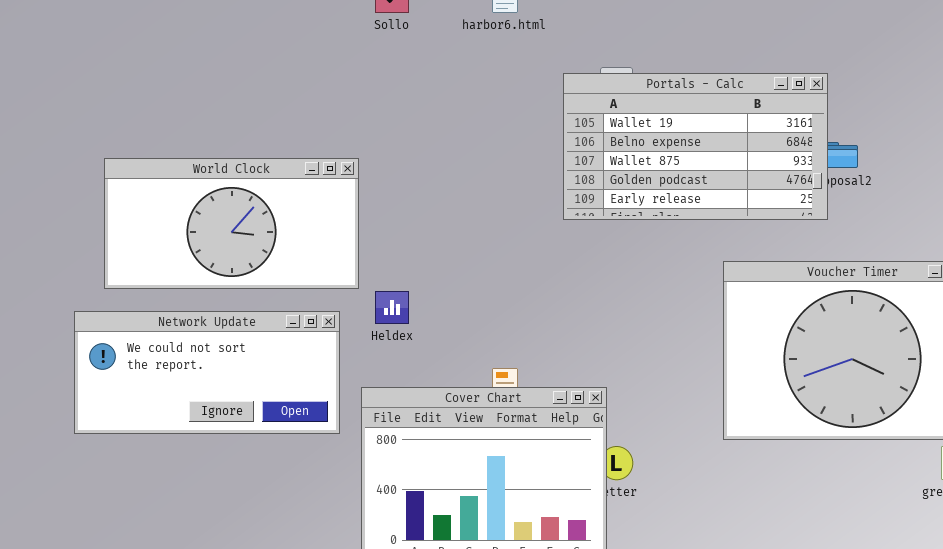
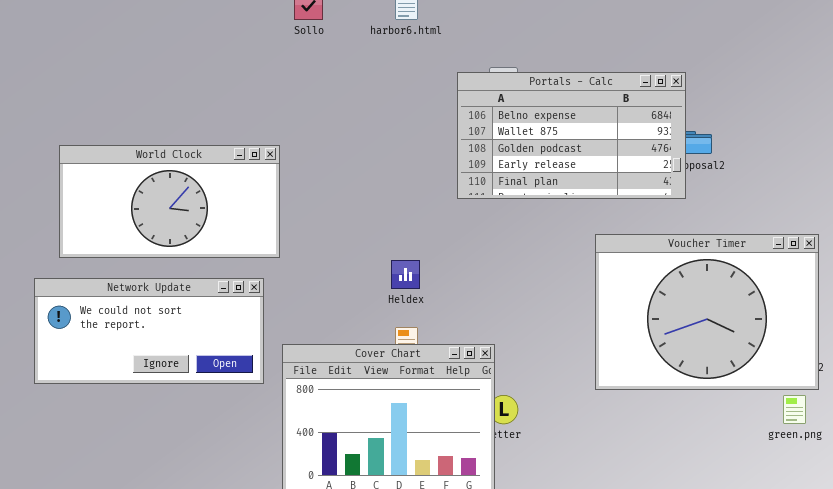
Portals - Calc: [563,73,828,220] -> [457,72,686,199], scrolled down 1 row
Heldex: [375,291,409,324] -> [391,260,420,289], moved

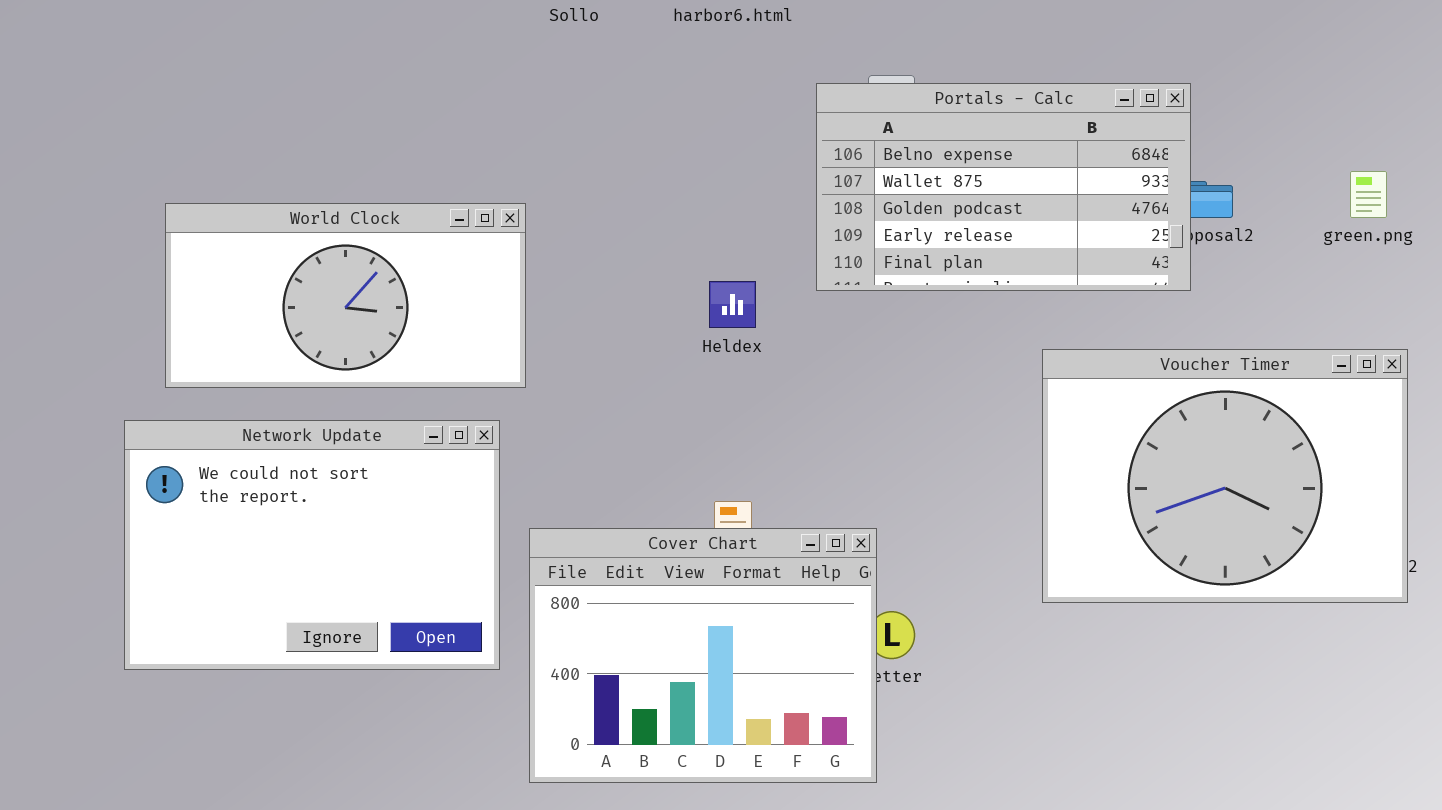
Heldex: [391,260,420,289] -> [709,281,756,328], moved
Network Update: [34,278,264,384] -> [124,420,500,670], resized
green.png: [783,395,806,424] -> [1350,171,1387,218], moved

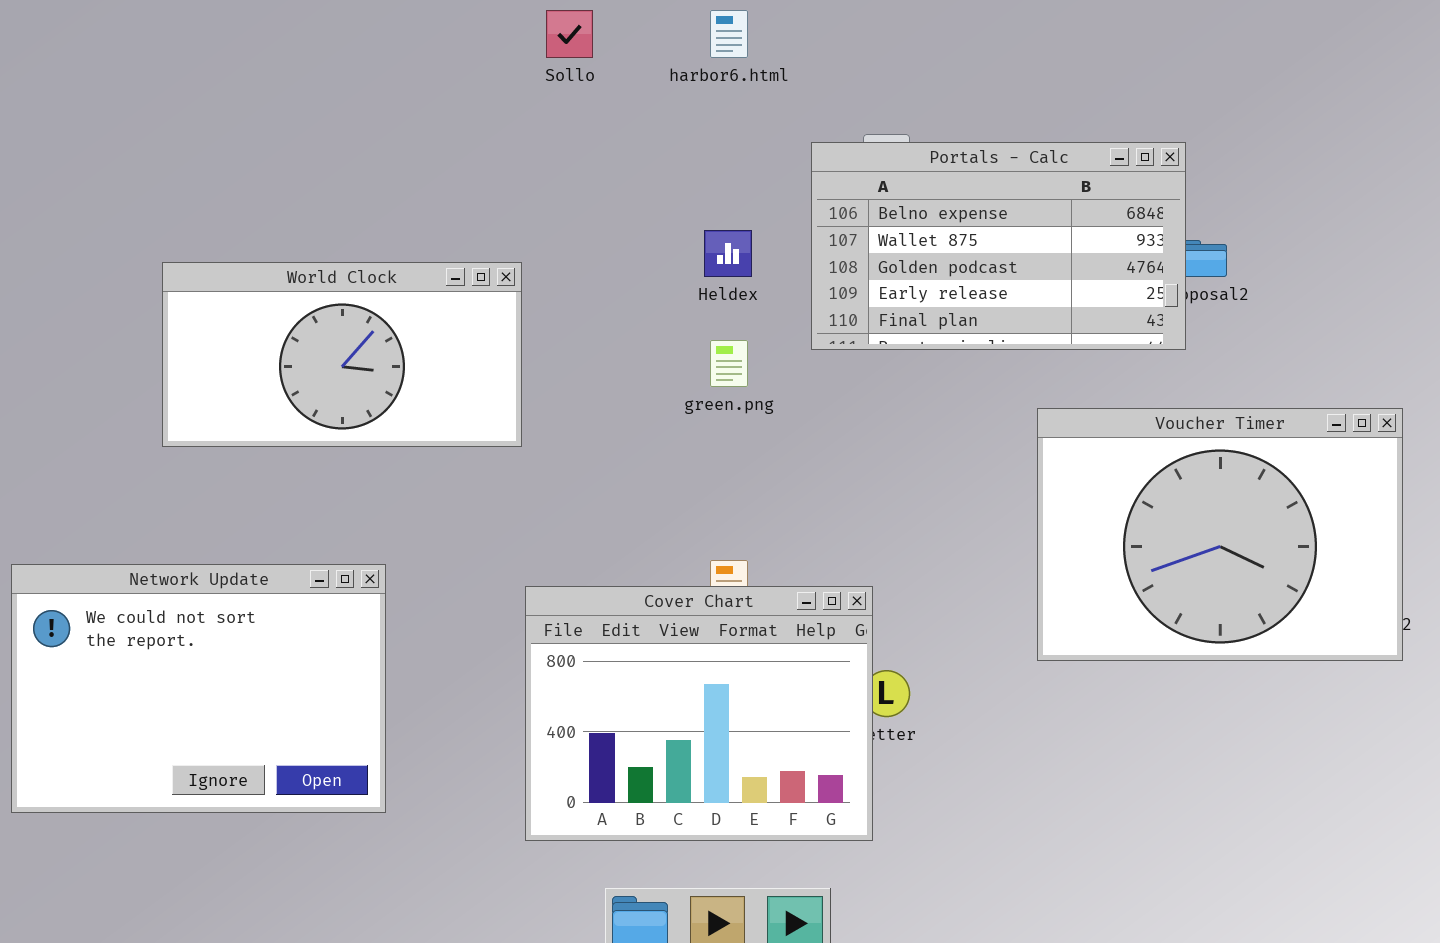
green.png: [1350,171,1387,218] -> [710,340,748,387], moved
Heldex: [709,281,756,328] -> [704,230,752,277], moved
Network Update: [124,420,500,670] -> [11,564,386,813], moved

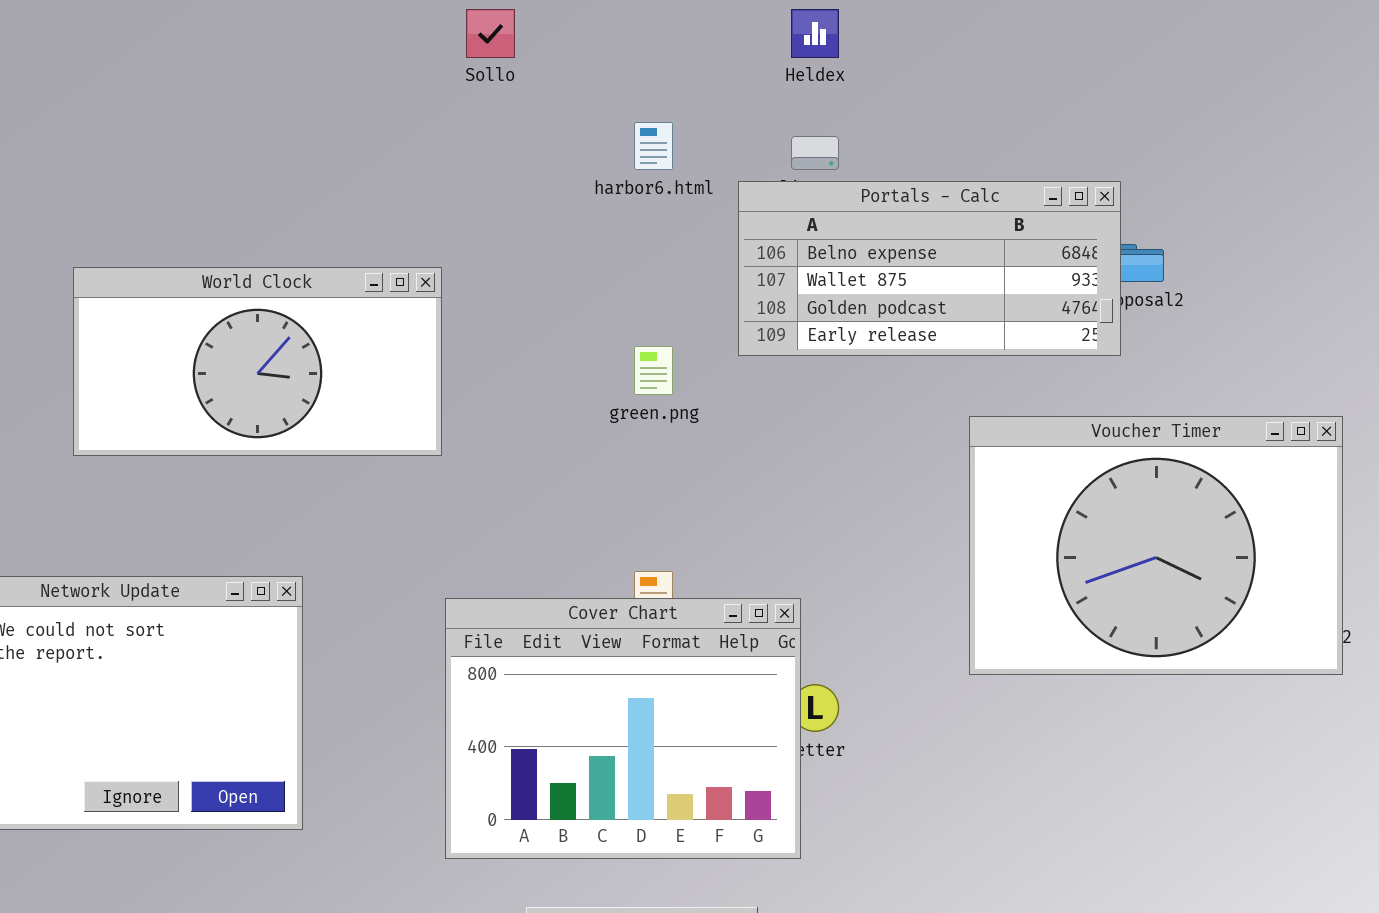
harbor6.html: [710,10,748,58] -> [634,122,673,170], moved
Portals - Calc: [811,142,1186,350] -> [738,181,1121,356], resized
Heldex: [704,230,752,277] -> [791,9,839,58], moved

